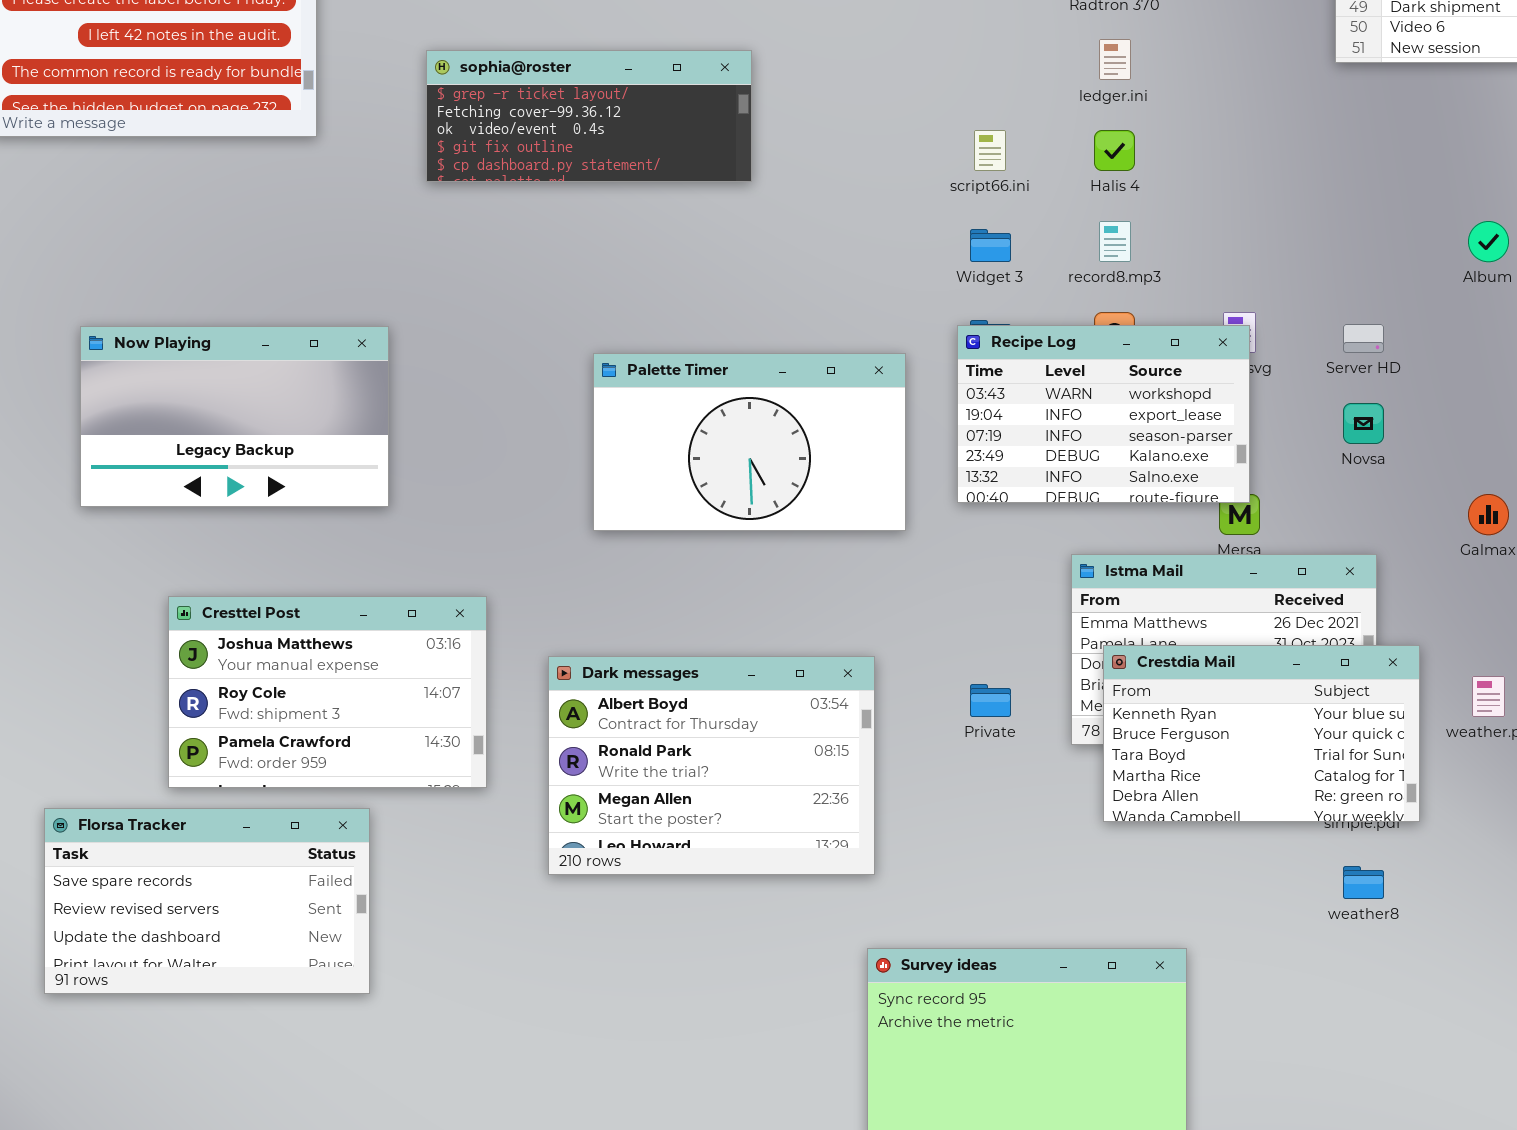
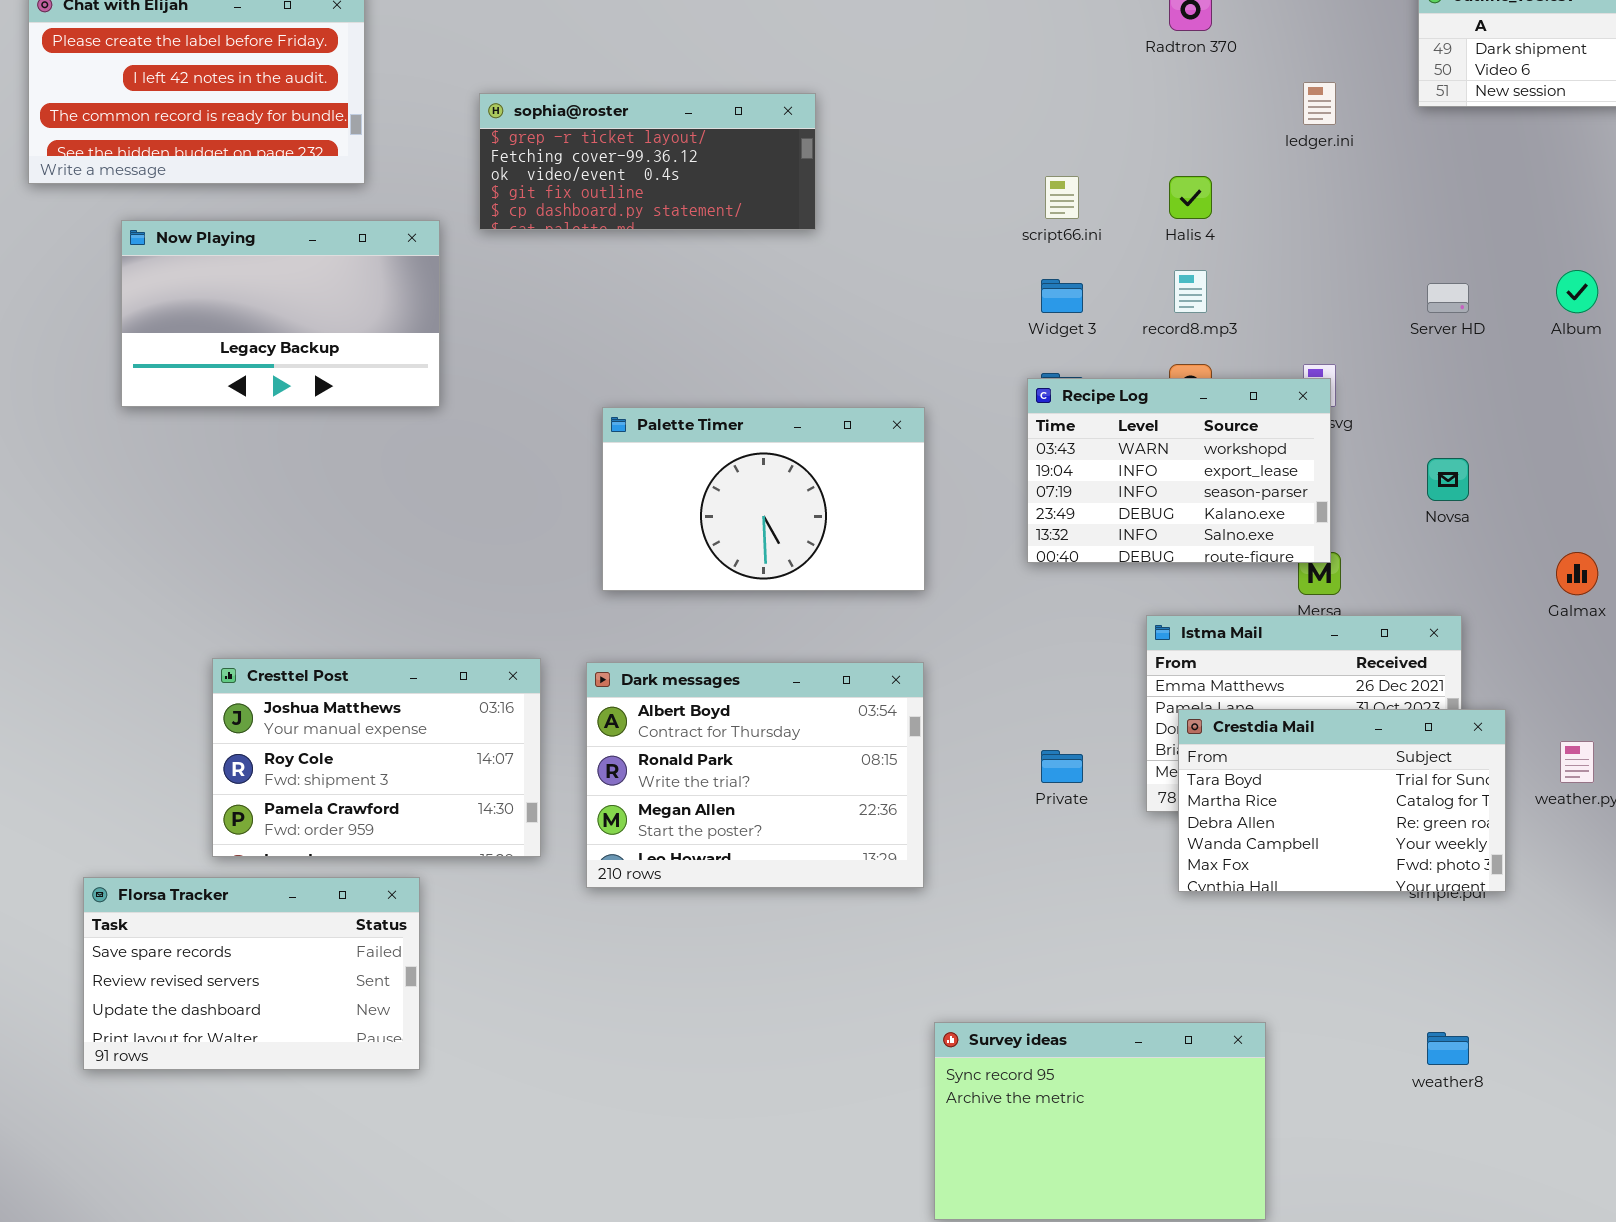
ledger.ini: [1099,39,1131,80] -> [1303,82,1336,125], moved
Server HD: [1343,324,1384,353] -> [1427,283,1469,313], moved
Now Playing: [80,326,389,507] -> [121,220,440,407], moved
Palette Timer: [593,353,906,531] -> [602,407,925,591], moved
Crestdia Mail: [1103,645,1420,822] -> [1178,709,1506,892], scrolled down 2 rows
Dark messages: [548,656,875,875] -> [586,662,924,888], moved
weather8: [1343,866,1384,899] -> [1427,1032,1469,1065], moved

